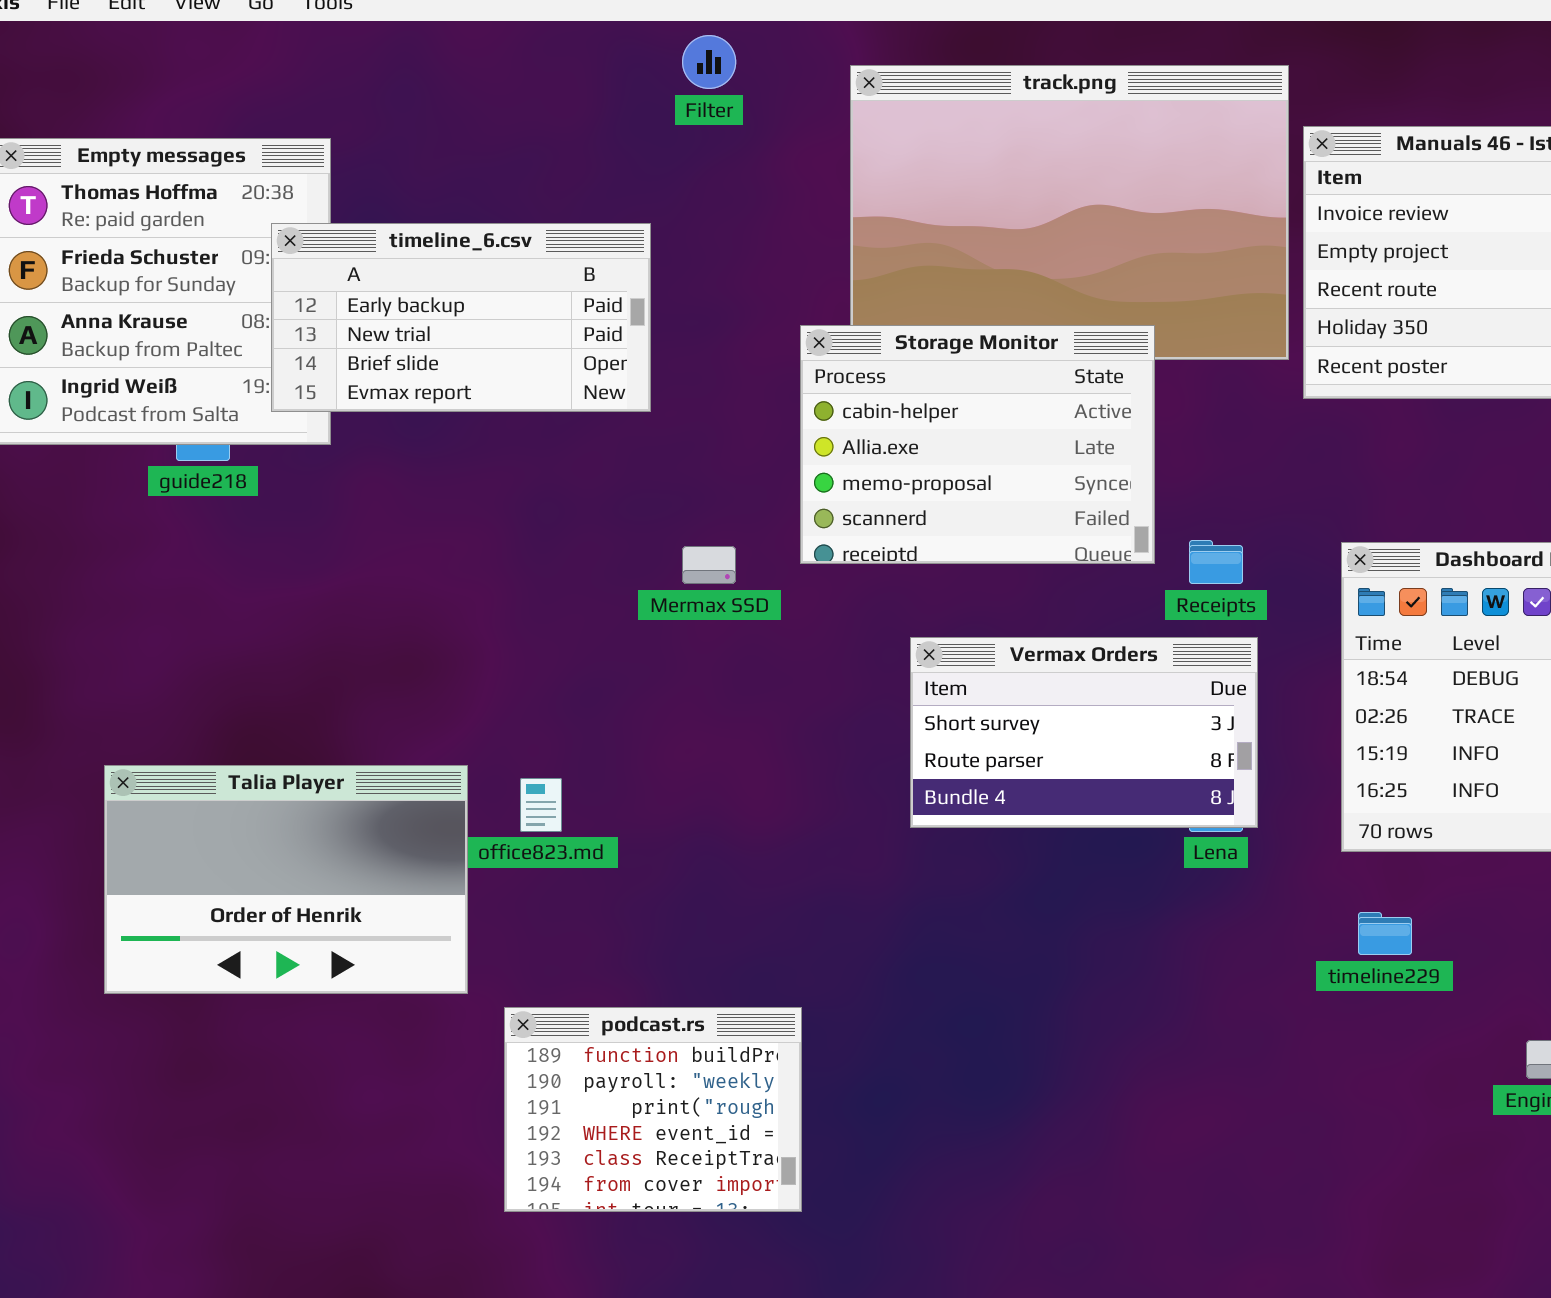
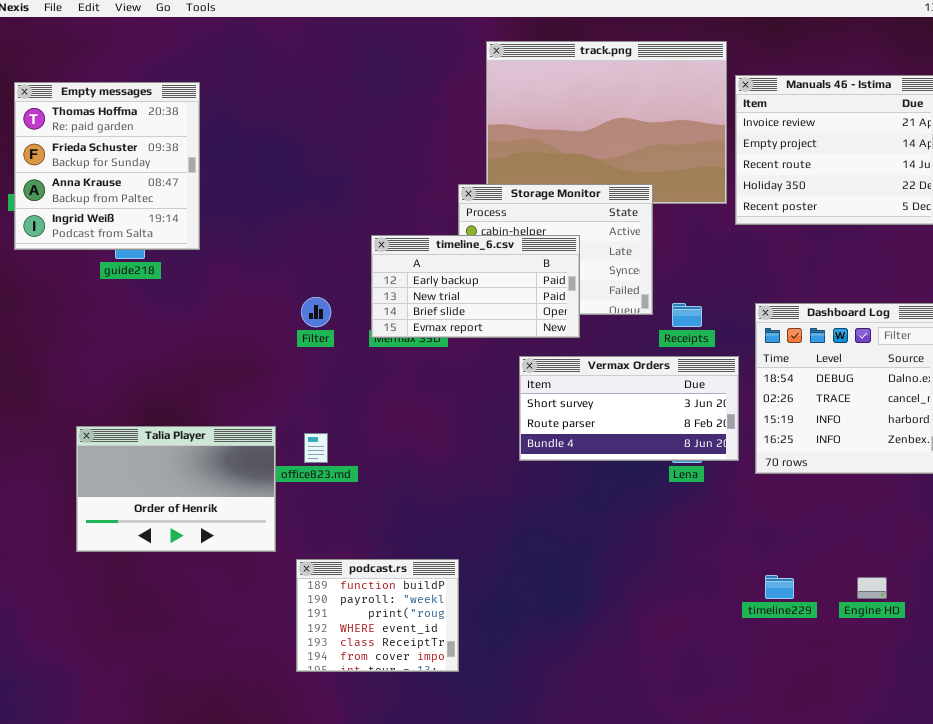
Filter: [682,35,736,89] -> [301,297,331,327], moved
timeline_6.csv: [271,223,651,412] -> [371,235,580,338], moved
Vermax Orders: [910,637,1258,828] -> [519,356,739,461], resized
timeline229: [1358,912,1412,955] -> [765,575,794,599], moved

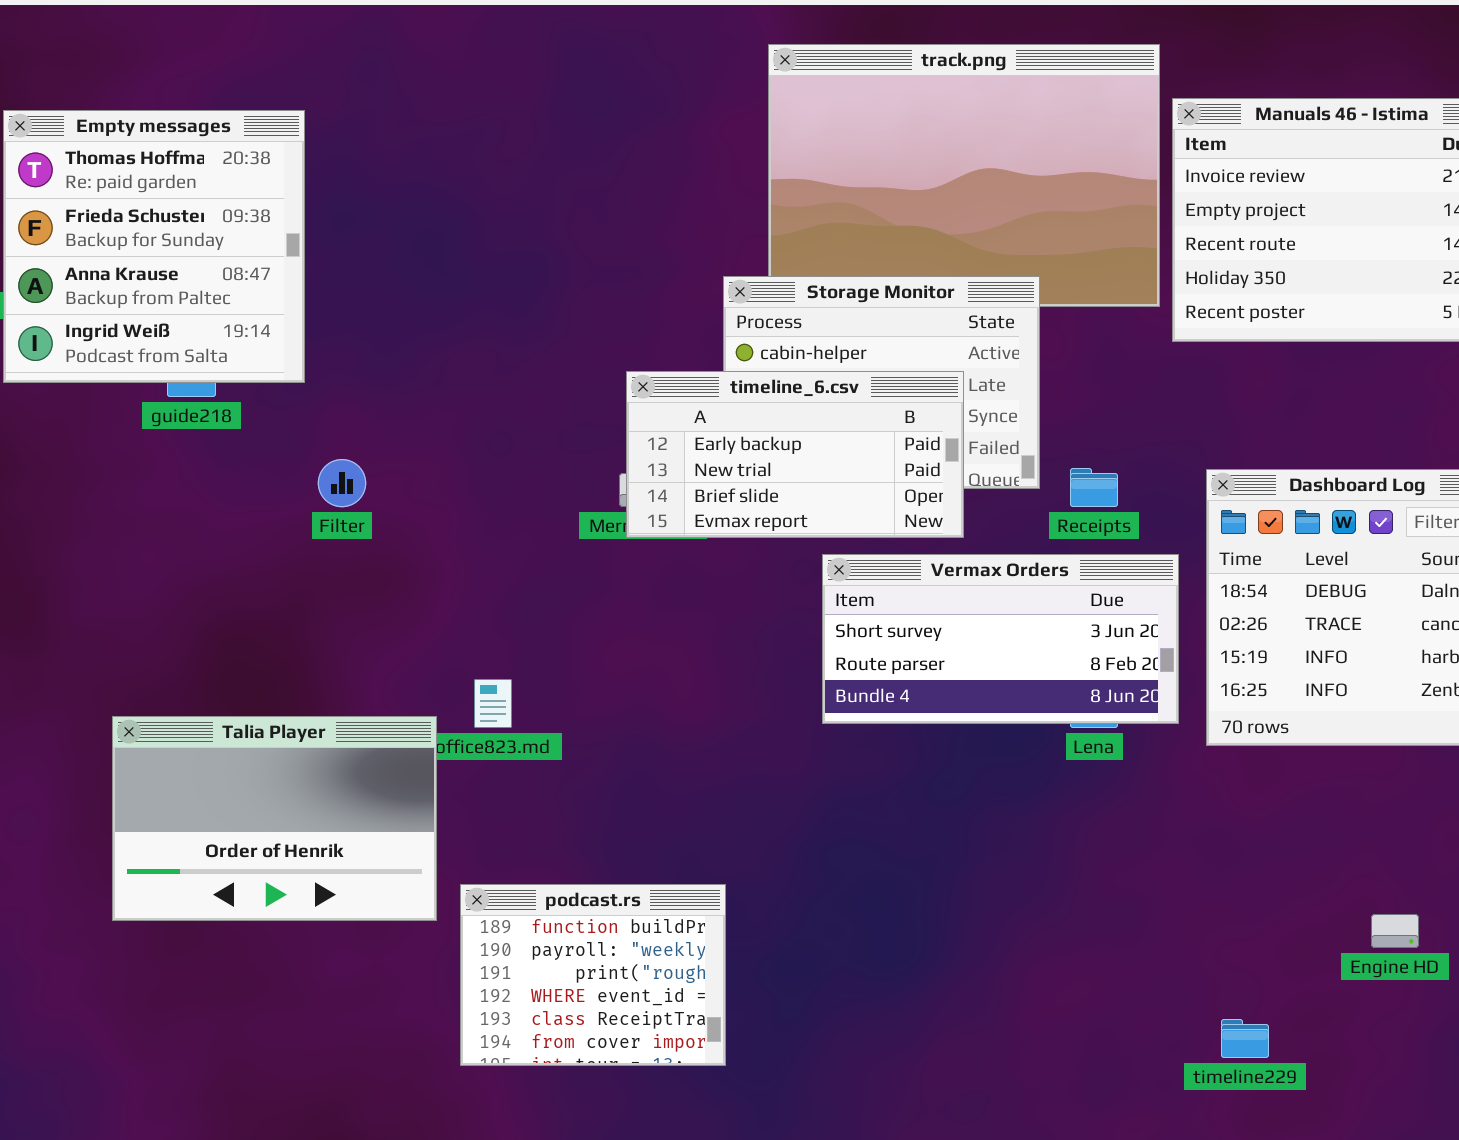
timeline_6.csv: [371,235,580,338] -> [626,371,964,538], moved
Filter: [301,297,331,327] -> [318,459,366,507], moved
Talia Player: [76,426,276,552] -> [112,716,437,921], moved
timeline229: [765,575,794,599] -> [1221,1019,1269,1058], moved

